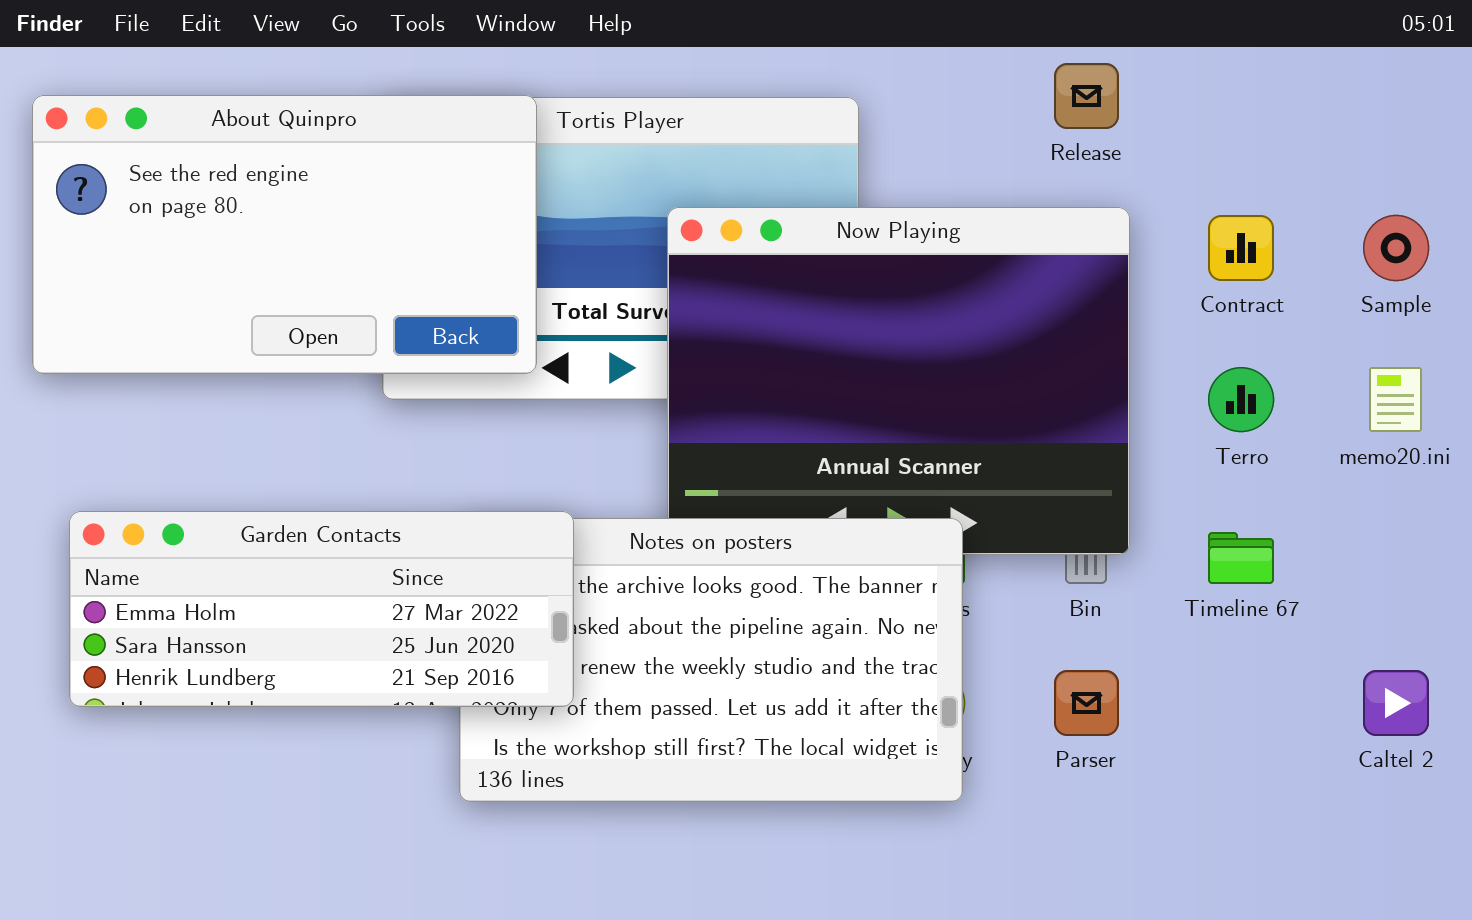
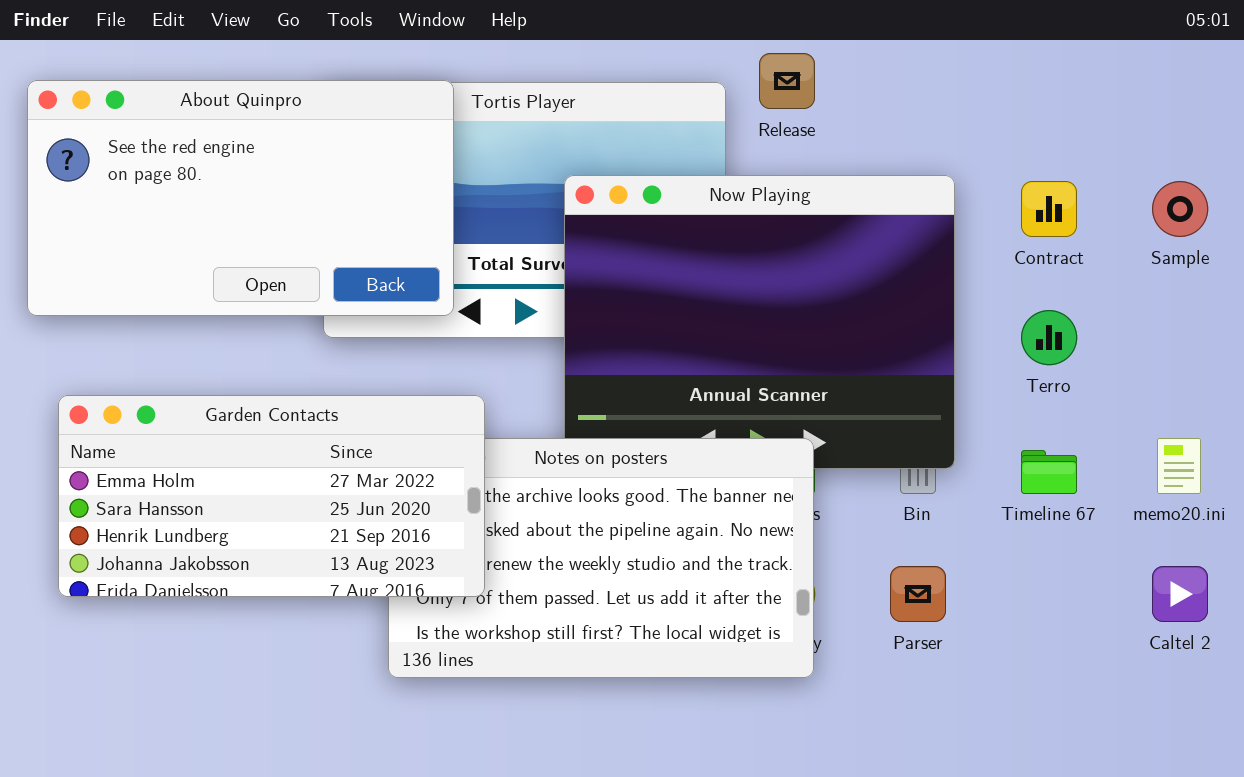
Release: [1054,63,1119,129] -> [759,53,815,109], moved
memo20.ini: [1369,367,1422,432] -> [1157,438,1201,494], moved
Garden Contacts: [69,511,574,707] -> [58,395,485,597], resized

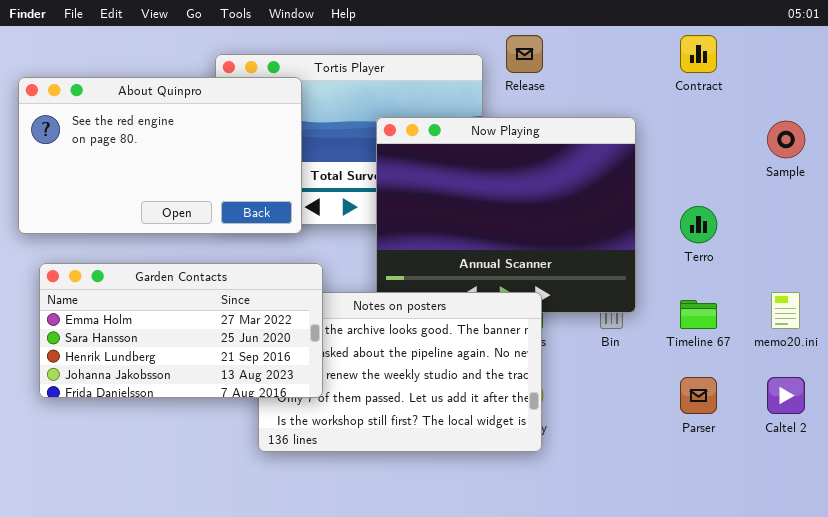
About Quinpro: [27,80,454,316] -> [18,77,302,234], moved
Contract: [1021,181,1077,237] -> [680,35,717,73], moved
Parser: [890,566,946,622] -> [680,377,717,414], moved

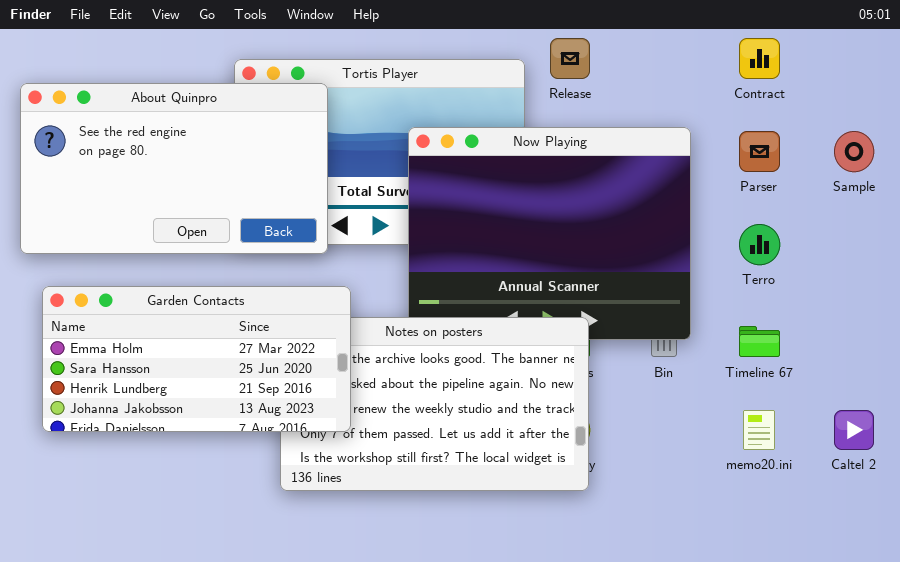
memo20.ini: [771,292,800,329] -> [743,410,775,450], moved
Parser: [680,377,717,414] -> [739,131,780,172], moved

